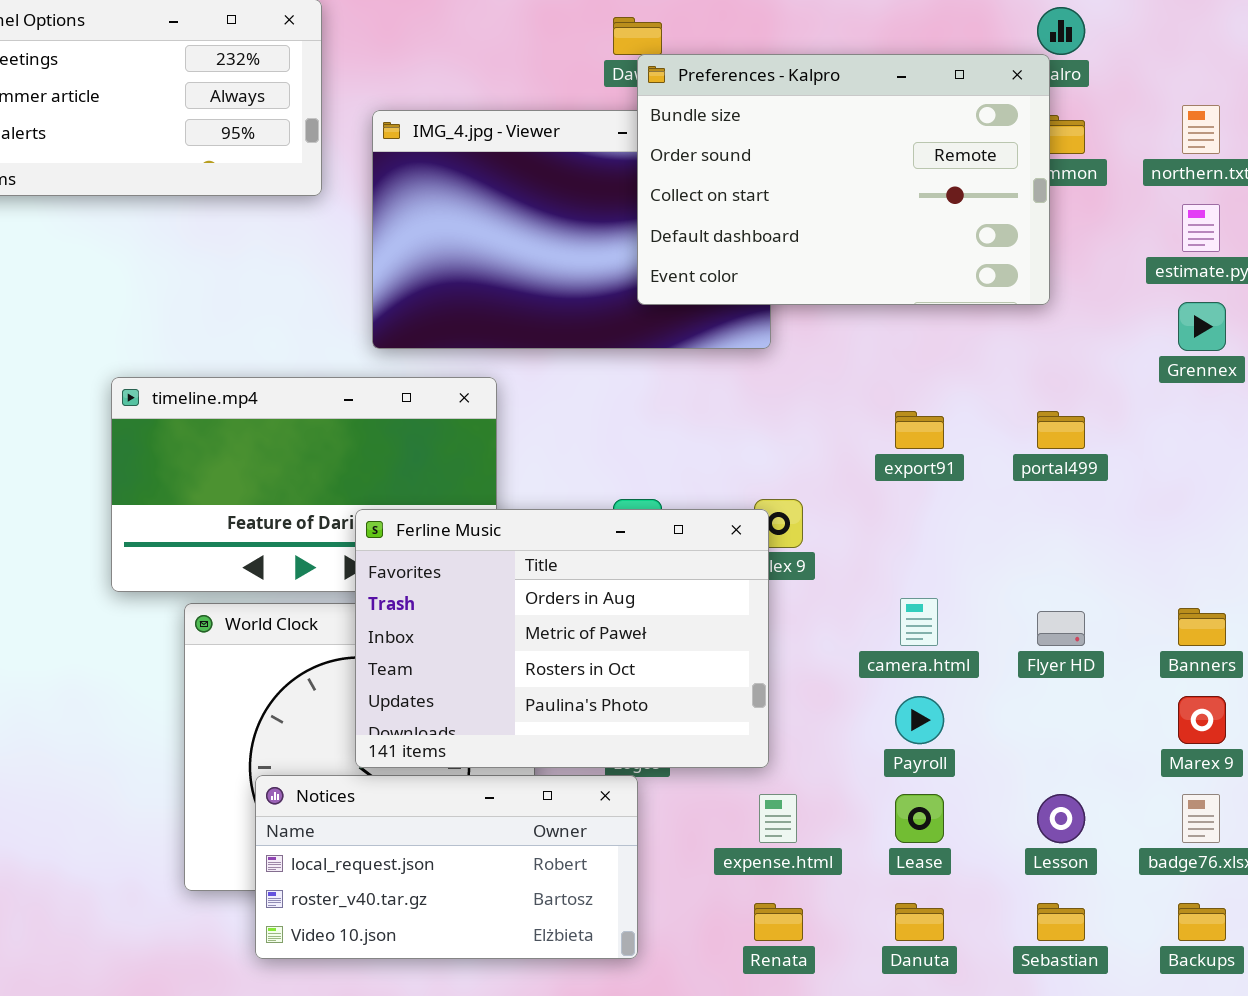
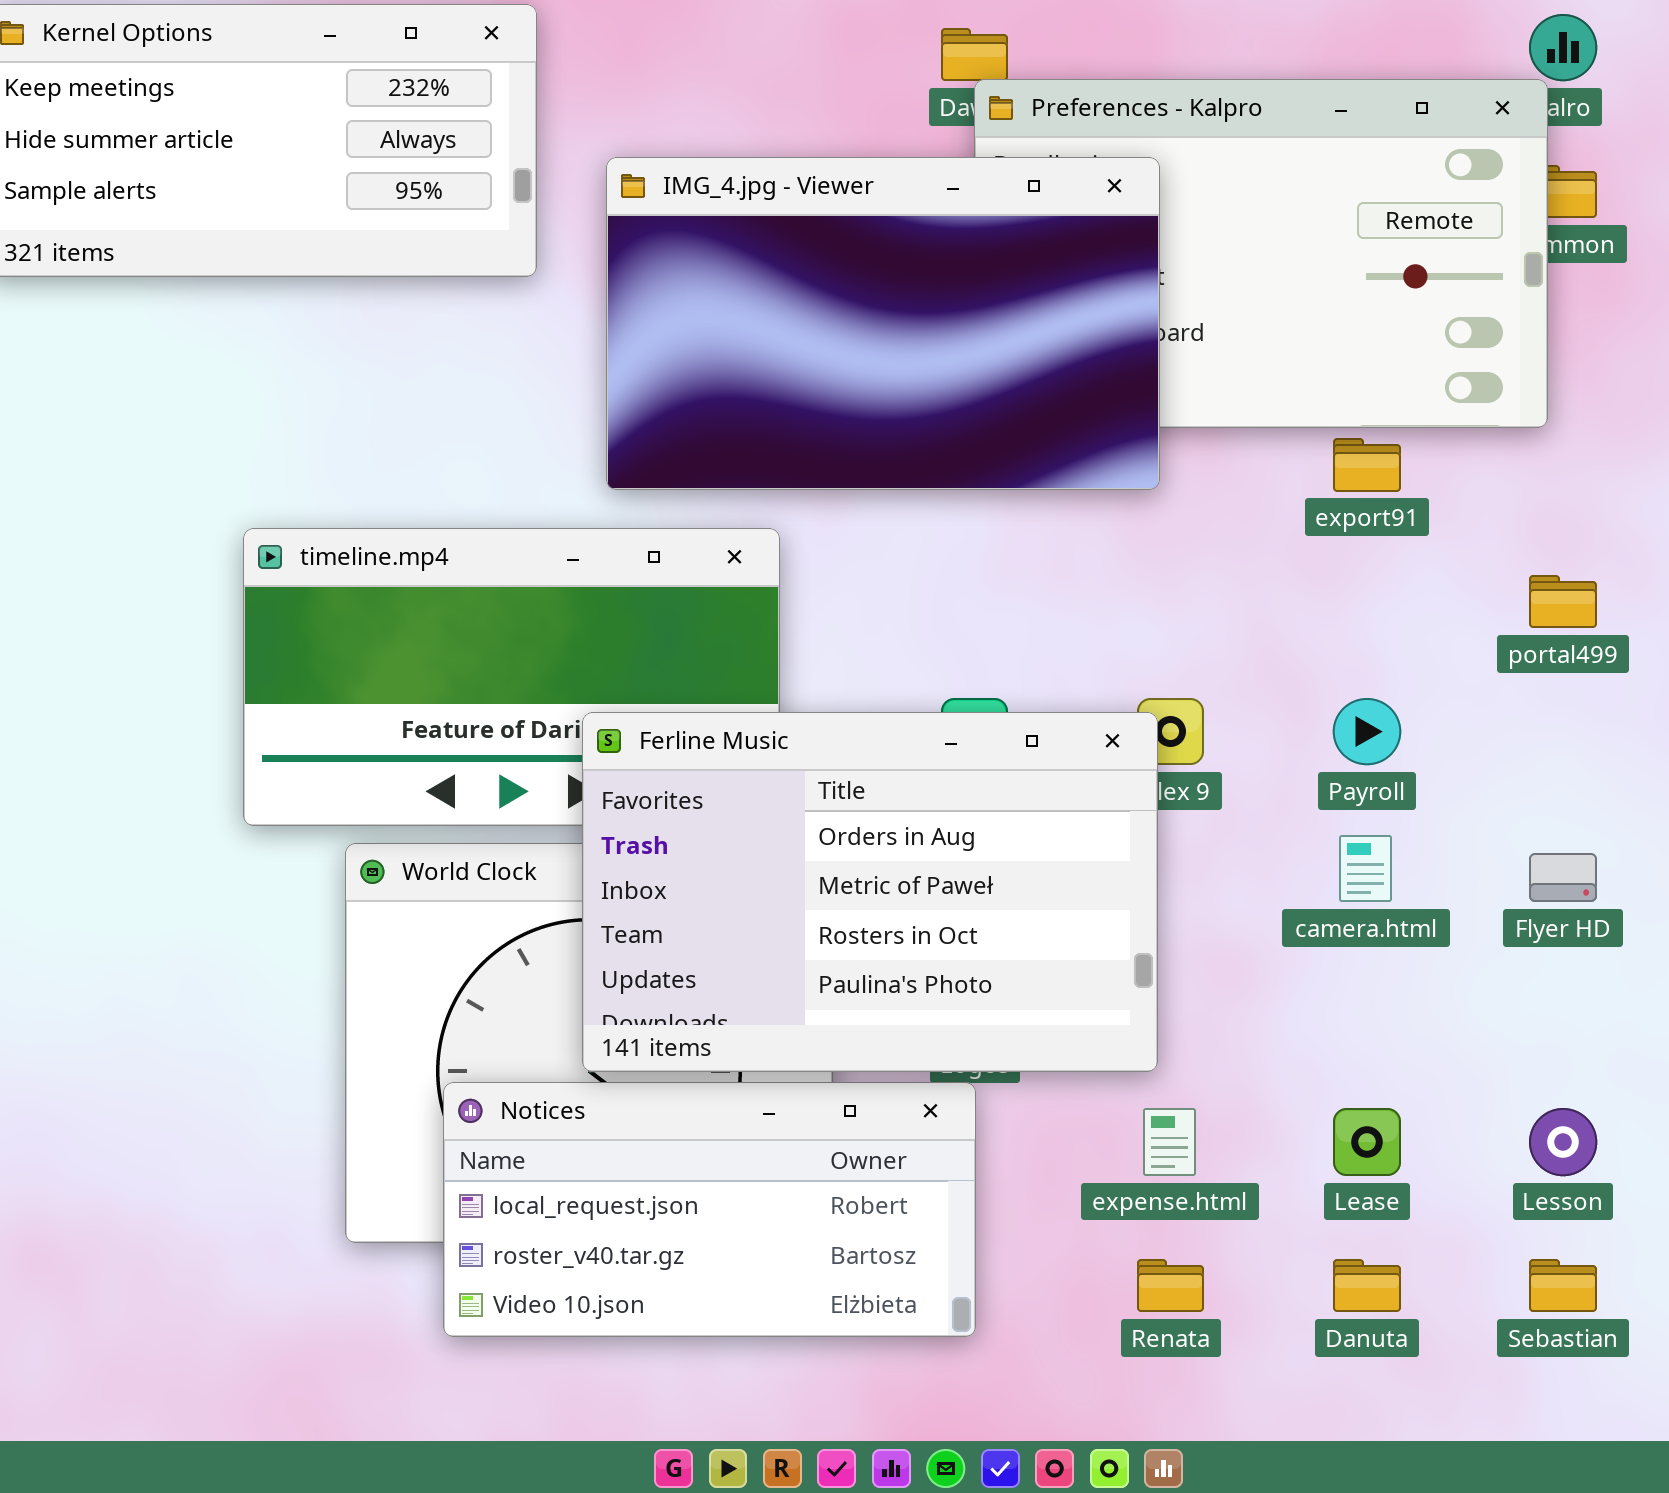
IMG_4.jpg - Viewer: [372,110,771,349] -> [606,157,1160,490], raised
export91: [895,411,944,449] -> [1333,438,1401,492], moved
Payroll: [895,696,944,744] -> [1333,698,1401,765], moved

